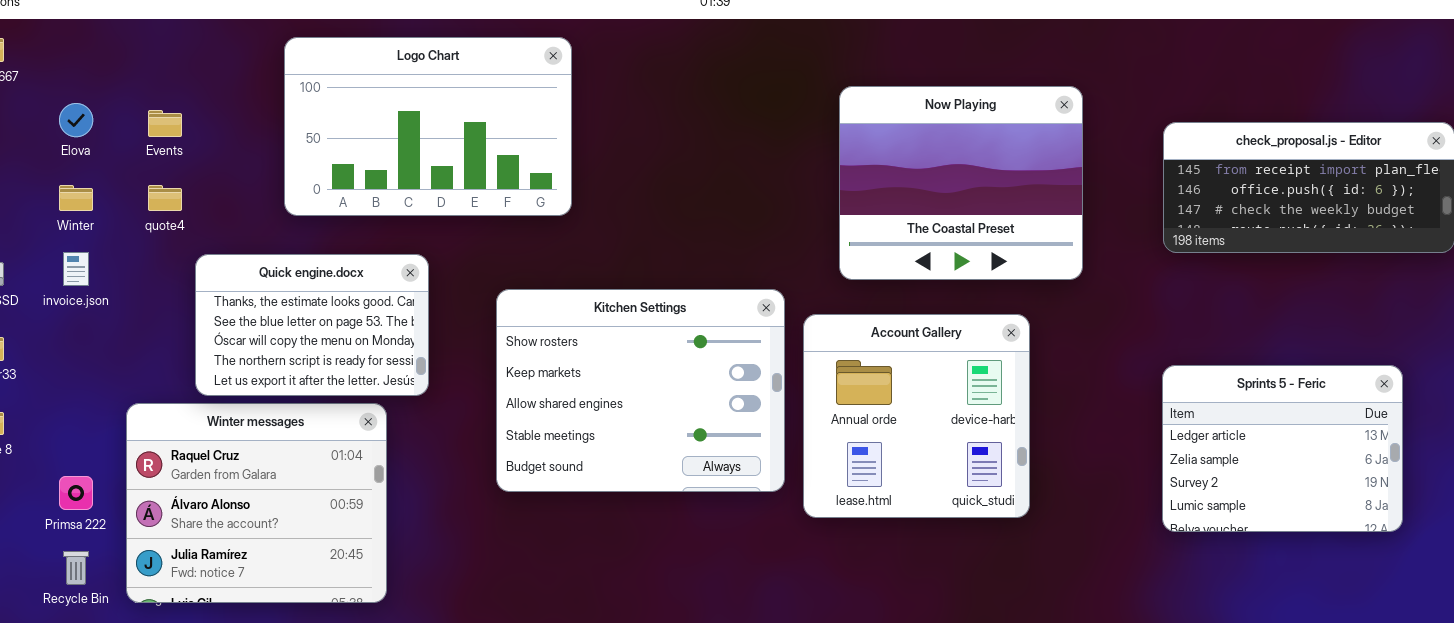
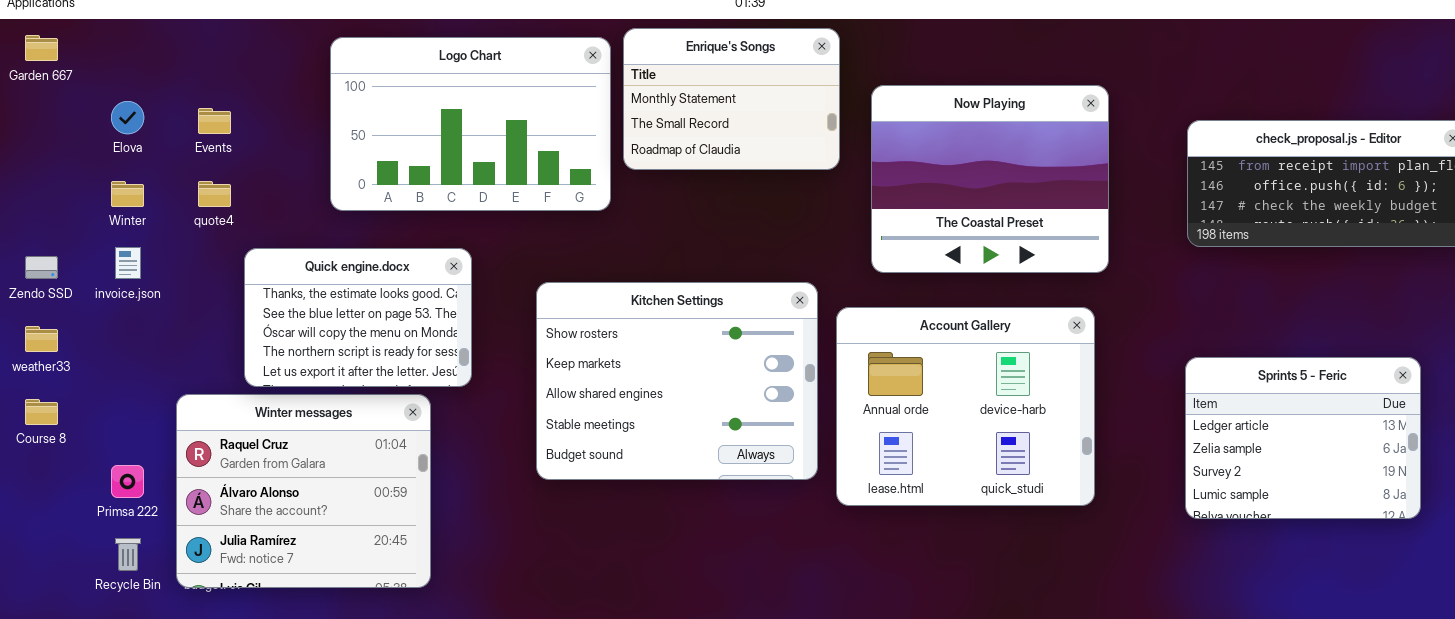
Enrique's Songs: none -> [623,28,840,170], opened
Account Gallery: [803,314,1030,518] -> [836,307,1095,506], resized

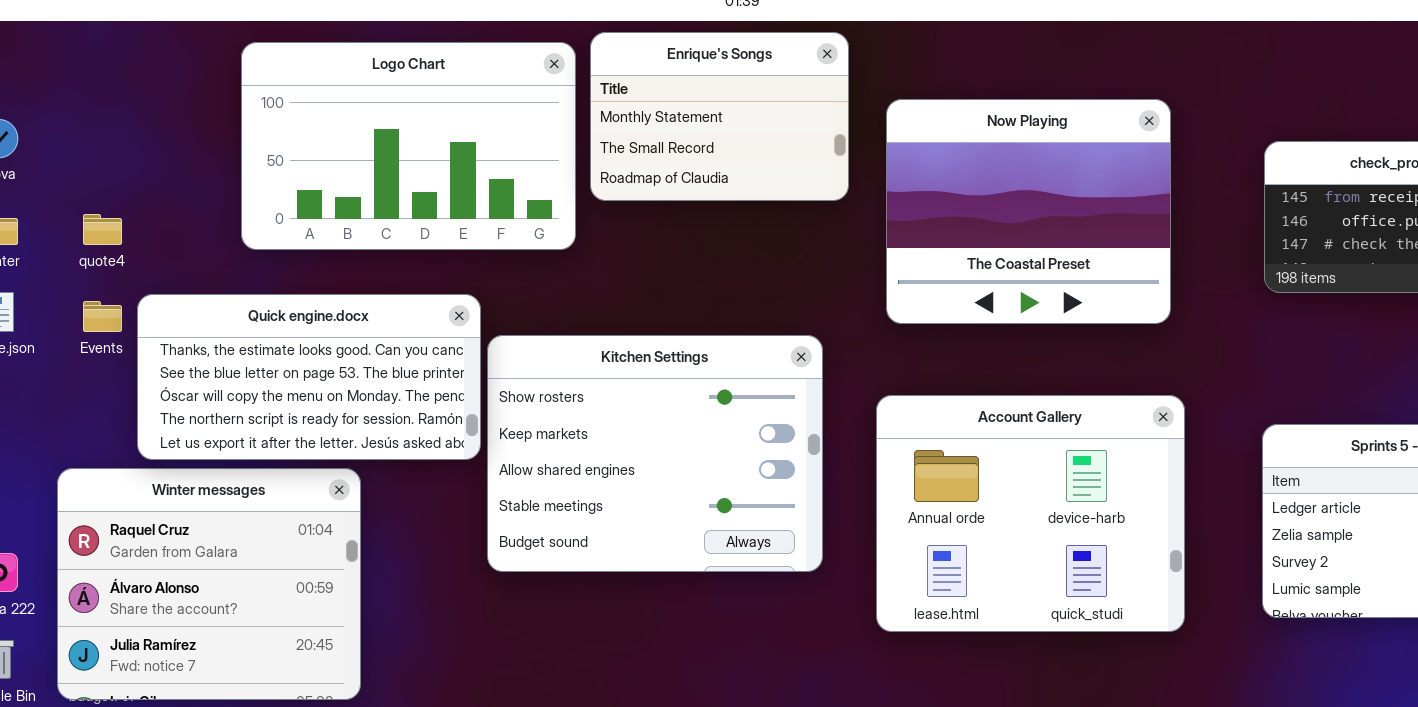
Events: [198,108,231,134] -> [83,301,122,332], moved
Quick engine.docx: [244,248,472,387] -> [137,294,481,460], resized
Account Gallery: [836,307,1095,506] -> [876,395,1185,632], moved

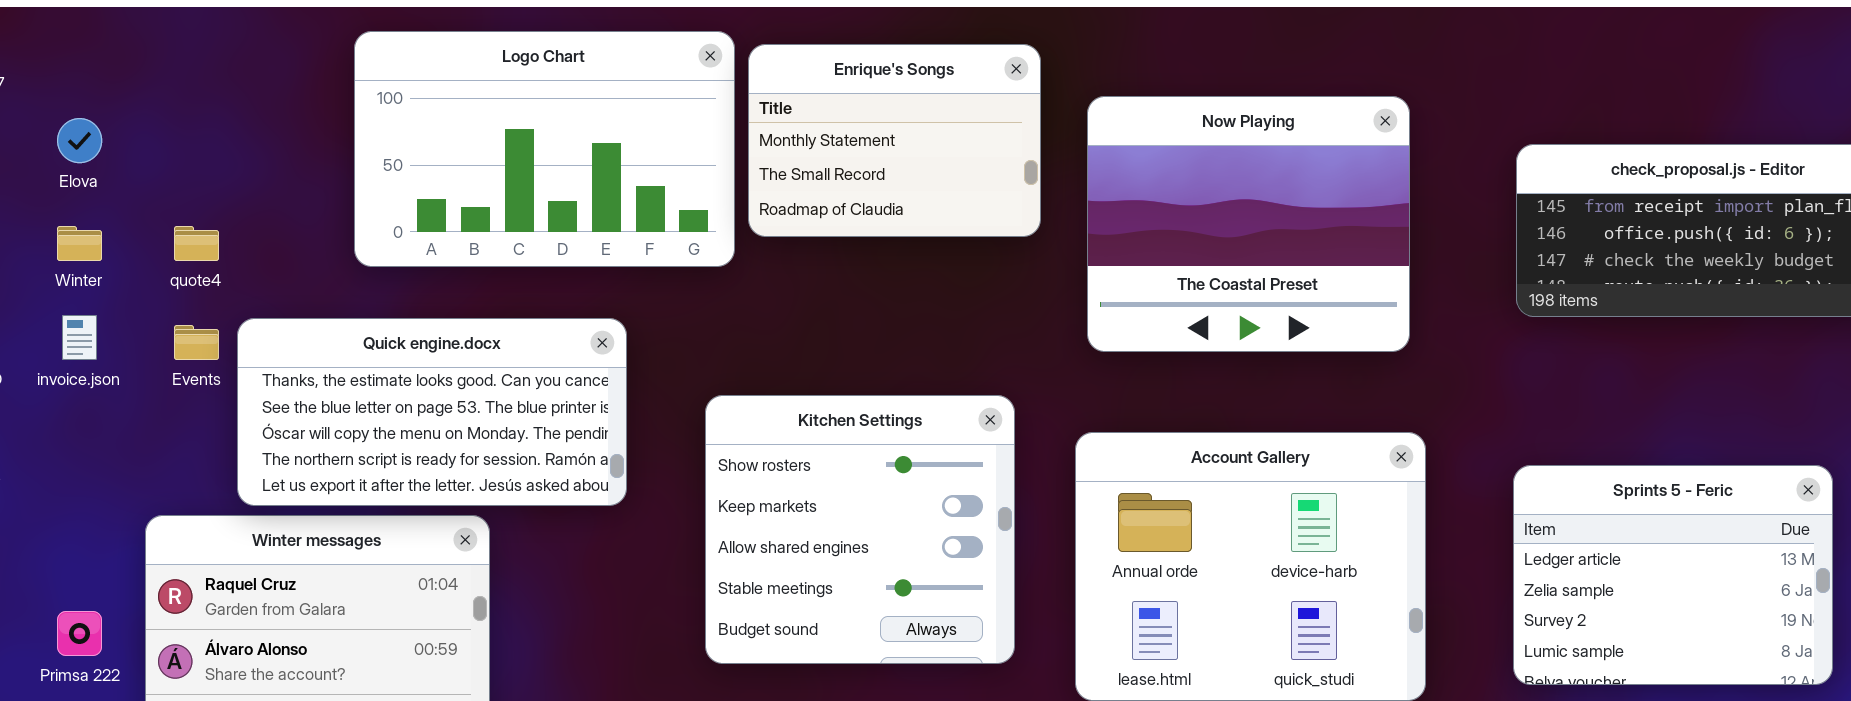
Enrique's Songs: [590,32,849,201] -> [748,44,1041,237], moved
Kitchen Settings: [487,335,823,572] -> [705,395,1015,664], moved, resized

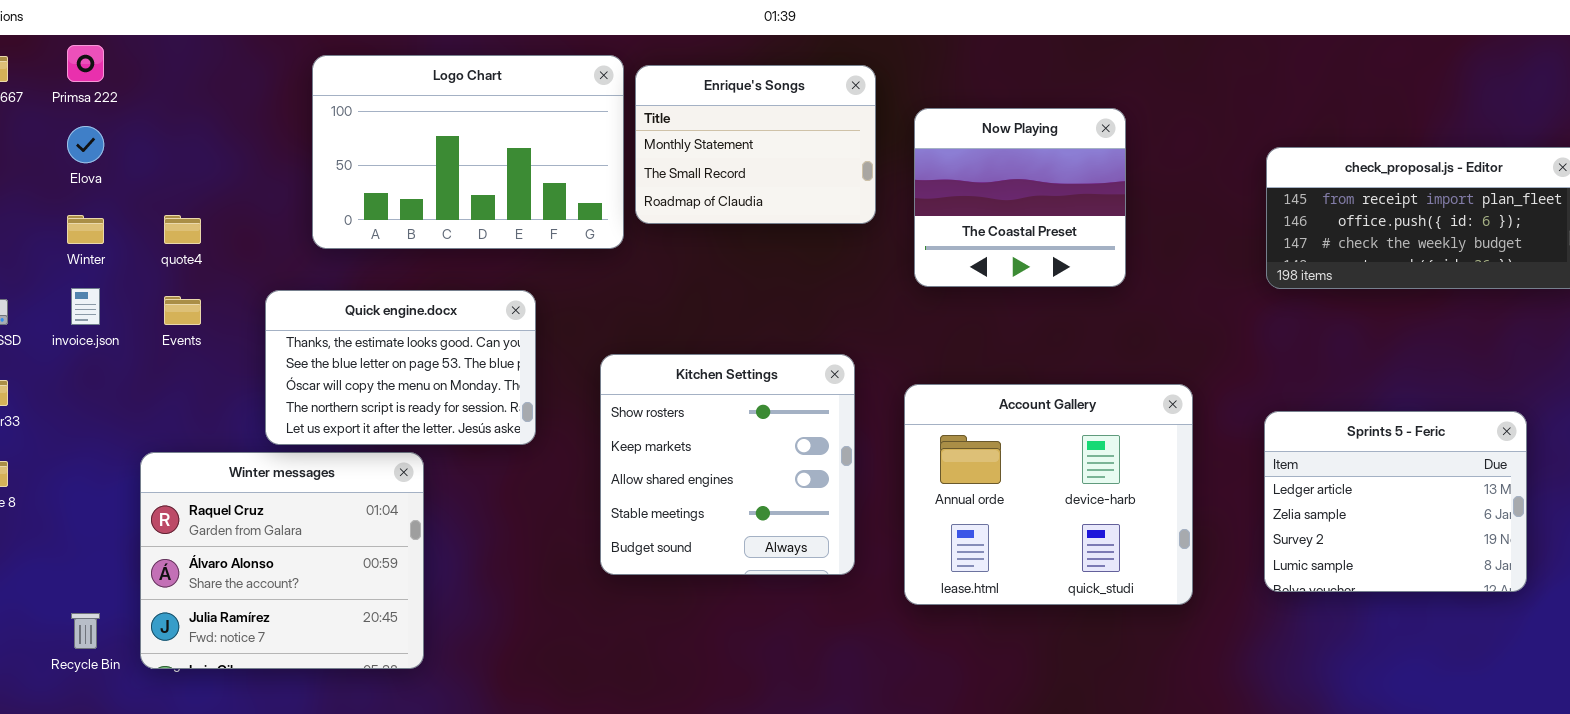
Now Playing: [1087,96,1410,352] -> [914,108,1126,287], resized
Quick engine.docx: [237,318,627,506] -> [265,290,536,445], resized
Primsa 222: [57,611,102,656] -> [67,45,104,82], moved

